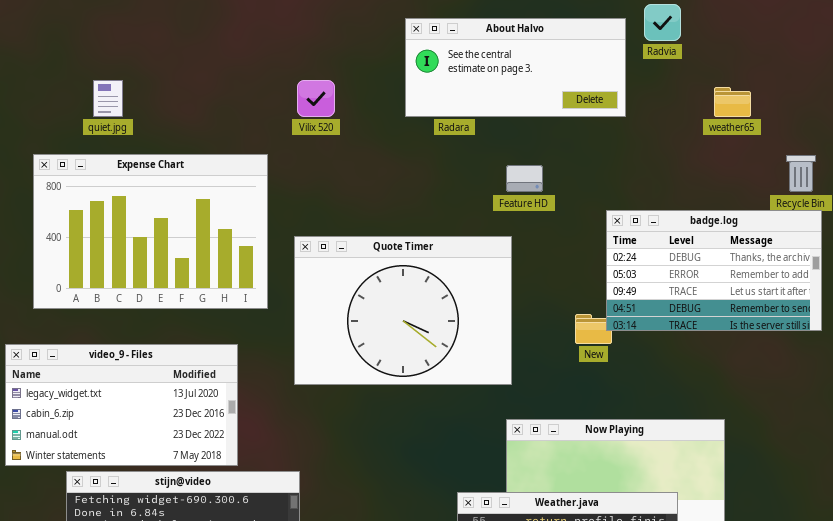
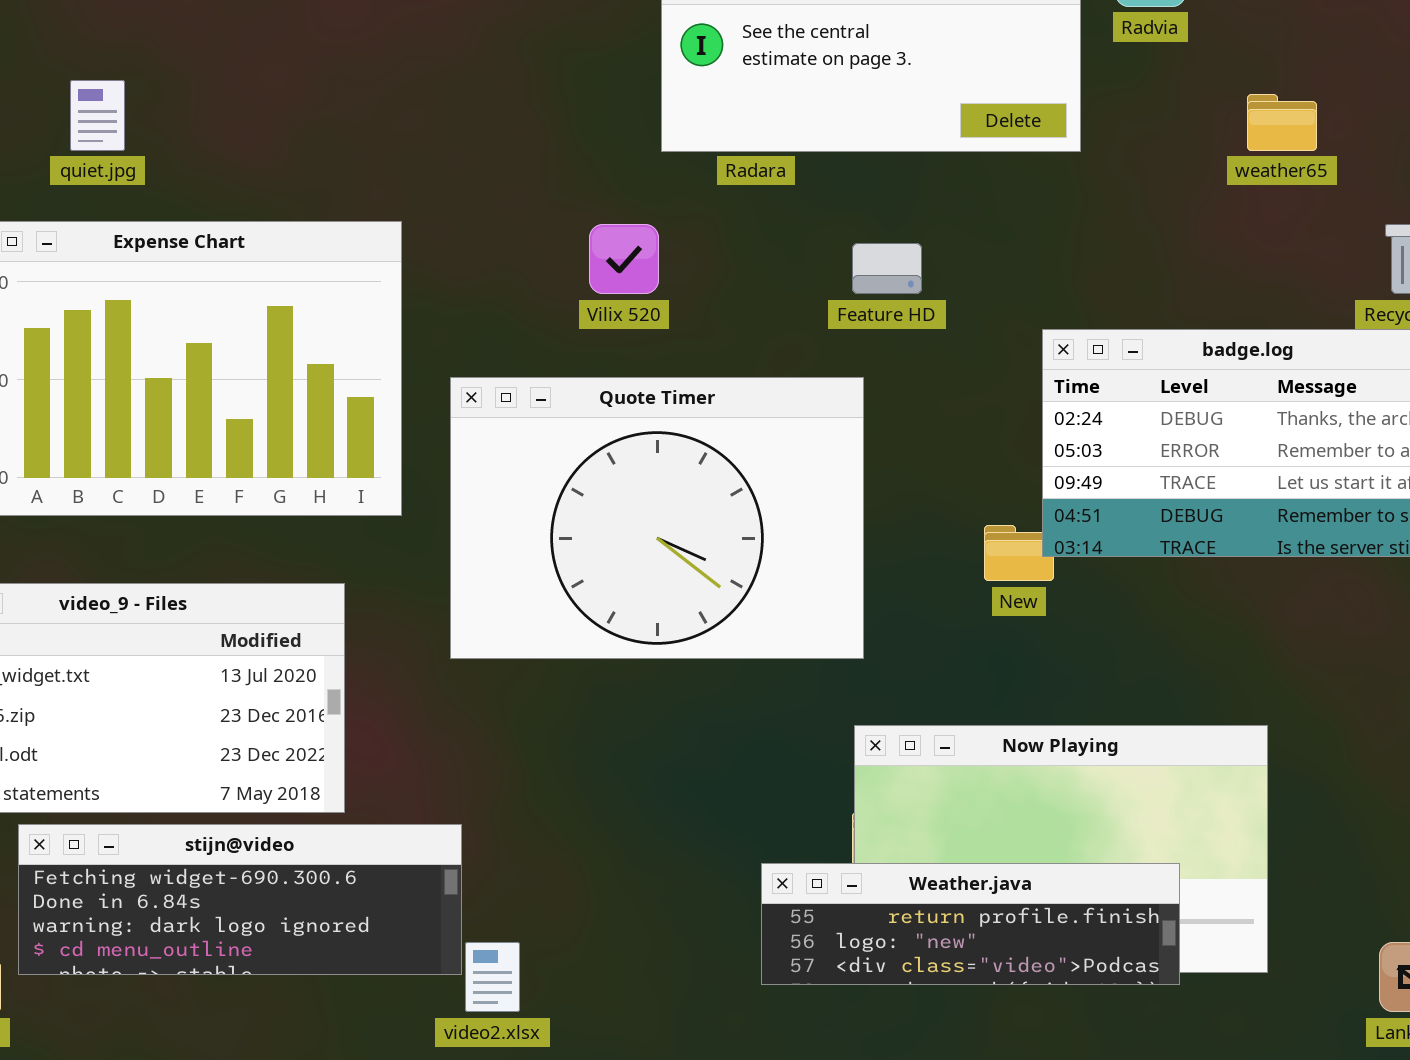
Vilix 520: [297,80,335,117] -> [589,224,659,294], moved

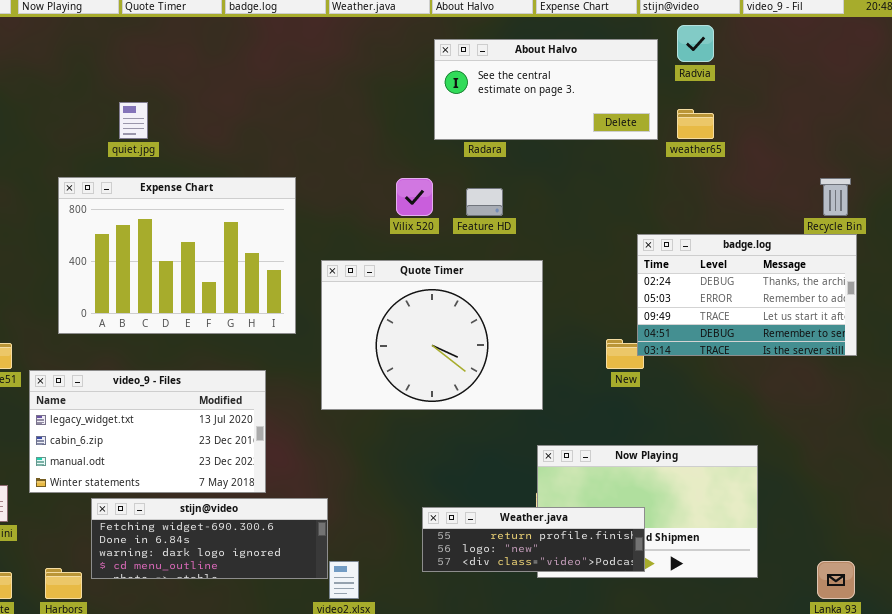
weather65: [1247,94,1317,151] -> [677,109,714,139], moved
Feature HD: [852,243,922,294] -> [466,188,503,216], moved
Weather.java: [761,863,1180,985] -> [422,507,645,572], moved

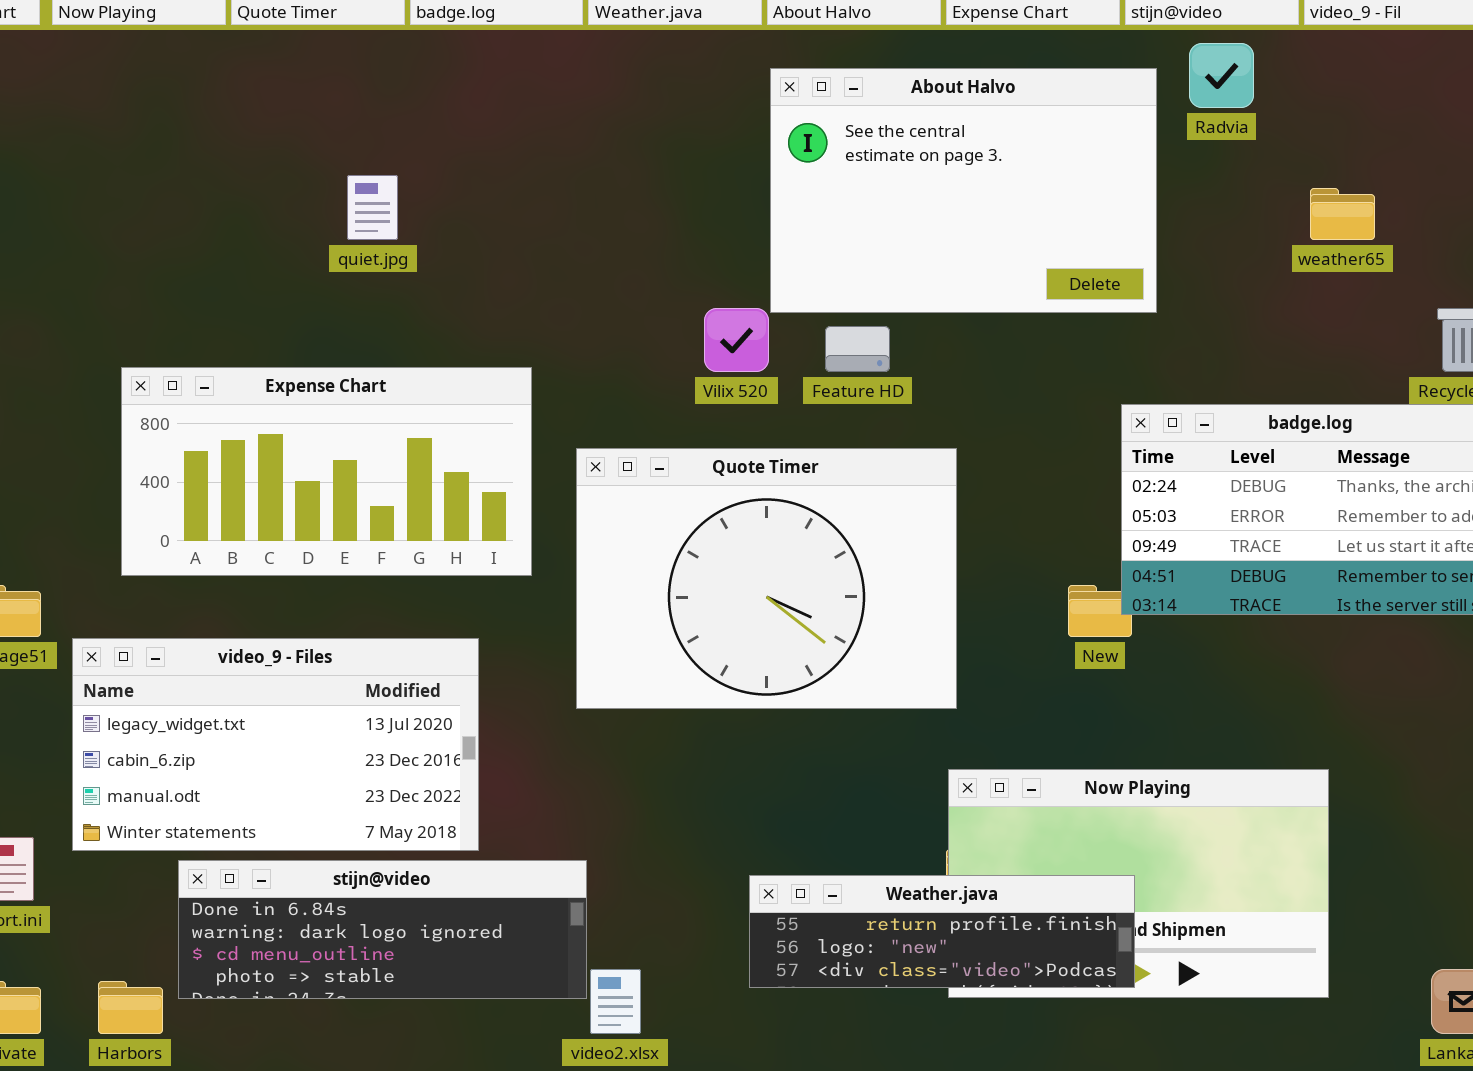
About Halvo: [434,39,658,140] -> [770,68,1157,313], resized
quiet.jpg: [119,102,148,139] -> [347,175,398,240], moved
weather65: [677,109,714,139] -> [1310,188,1375,240], moved
Expense Chart: [58,177,296,334] -> [121,367,532,576], resized
stijn@video: [91,498,328,579] -> [178,860,587,999], scrolled down 1 row

